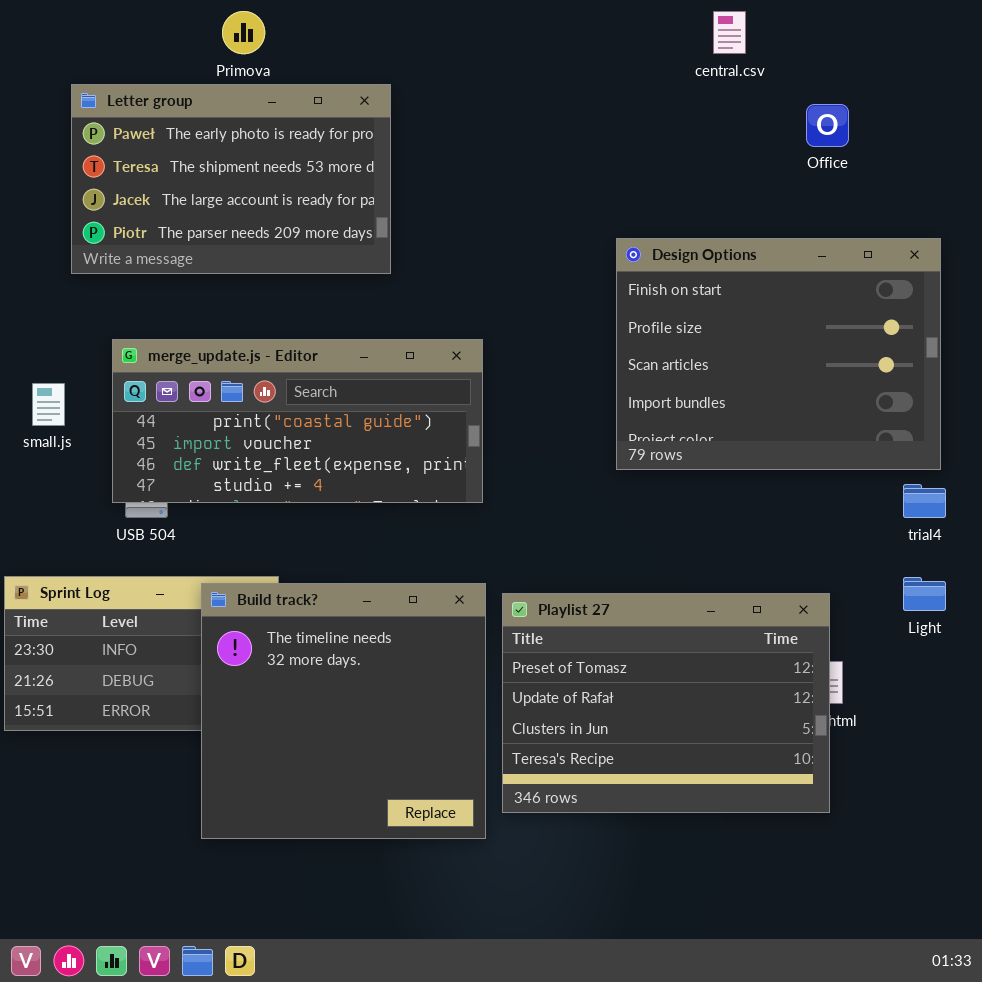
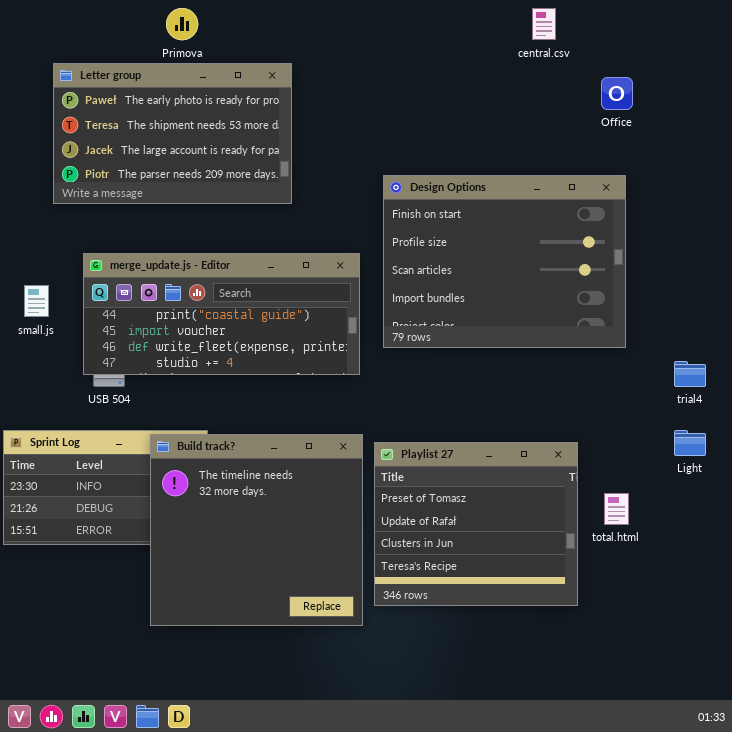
Design Options: [616,238,941,470] -> [383,175,626,348], moved
Playlist 27: [502,593,830,813] -> [374,442,578,606], resized

